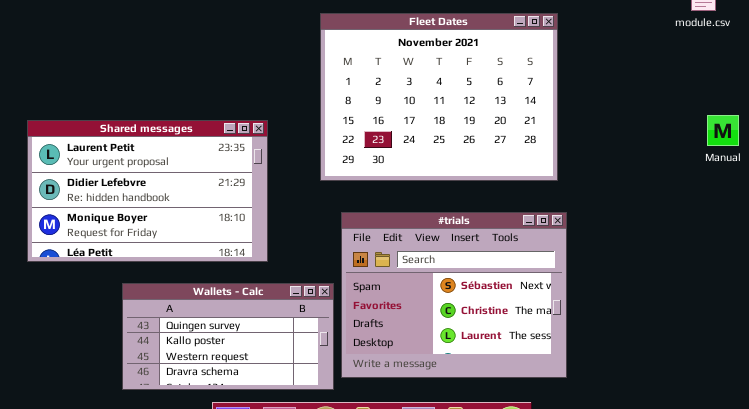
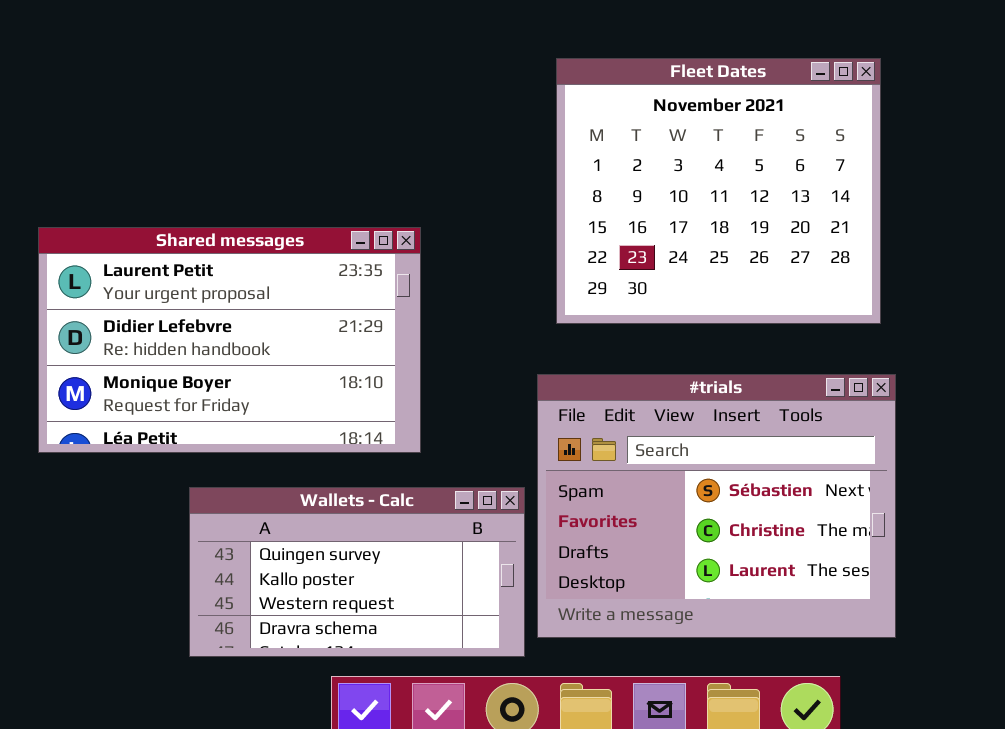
Fleet Dates: [320,13,558,181] -> [556,58,881,324], resized

